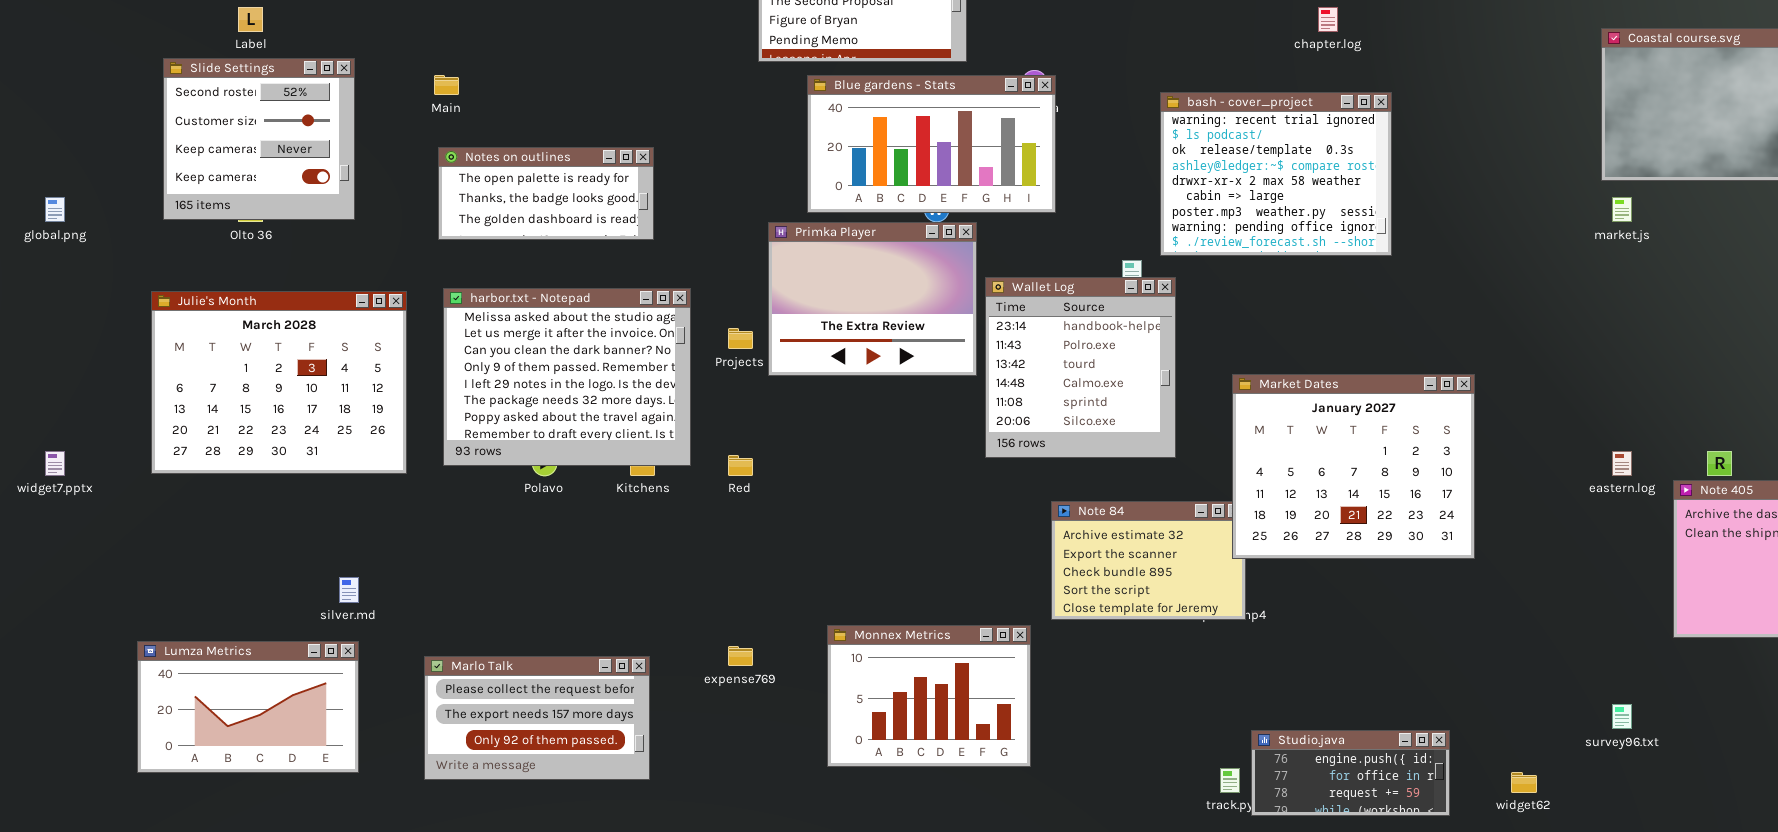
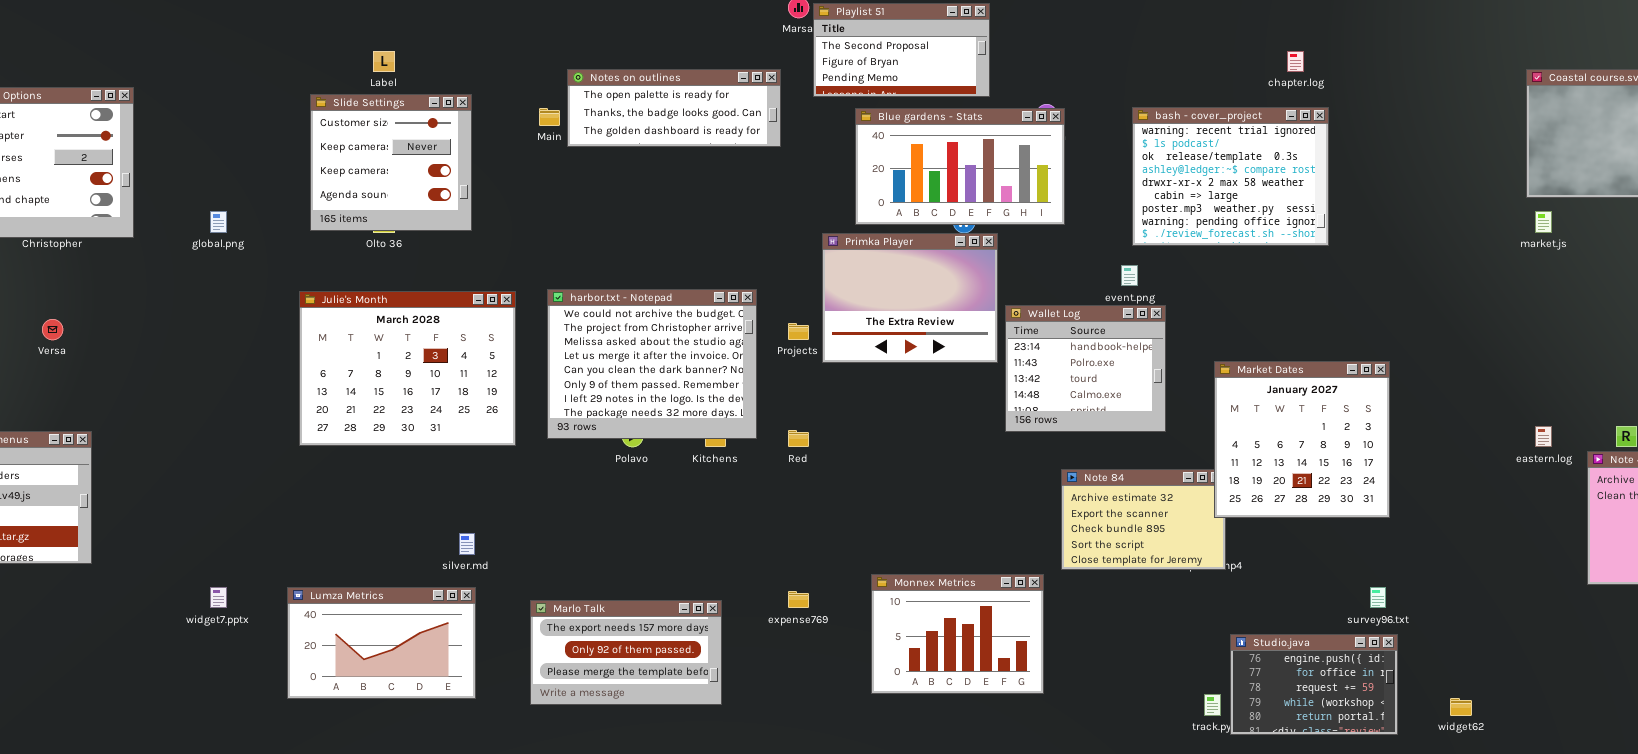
Slide Settings: [163,58,355,220] -> [310,94,472,231], scrolled down 1 row
bash - cover_project: [1160,92,1392,256] -> [1132,107,1329,246], moved
Notes on outlines: [438,147,654,240] -> [567,69,781,147], moved, resized
Wallet Log: [985,277,1176,458] -> [1005,305,1166,432], resized
harbor.txt - Notepad: [443,288,691,466] -> [547,289,757,439], scrolled up 2 rows
Market Dates: [1232,374,1475,559] -> [1214,361,1390,518], resized
widget7.pptx: [45,451,65,476] -> [210,587,227,608], moved
Marlo Talk: [424,656,650,780] -> [530,600,722,705], scrolled down 1 row
survey96.txt: [1612,704,1632,729] -> [1370,587,1386,608], moved
Studio.java: [1251,730,1450,816] -> [1230,634,1398,735], resized

